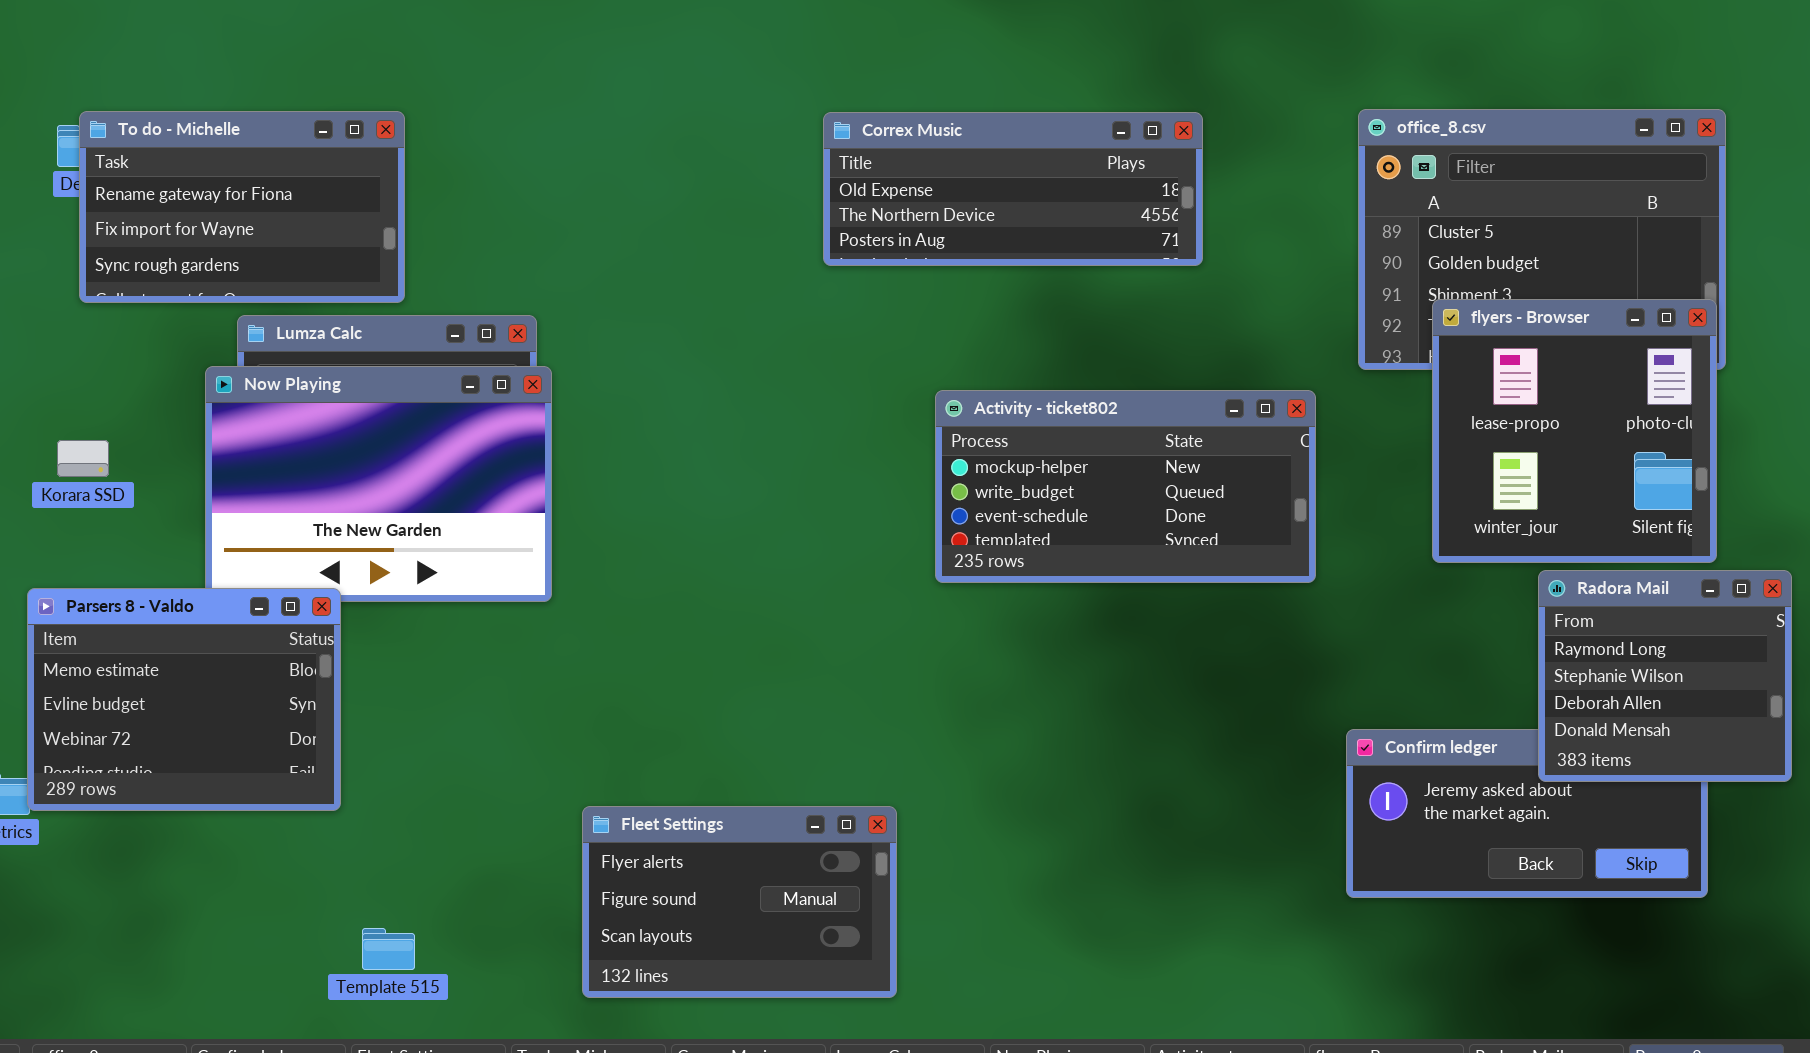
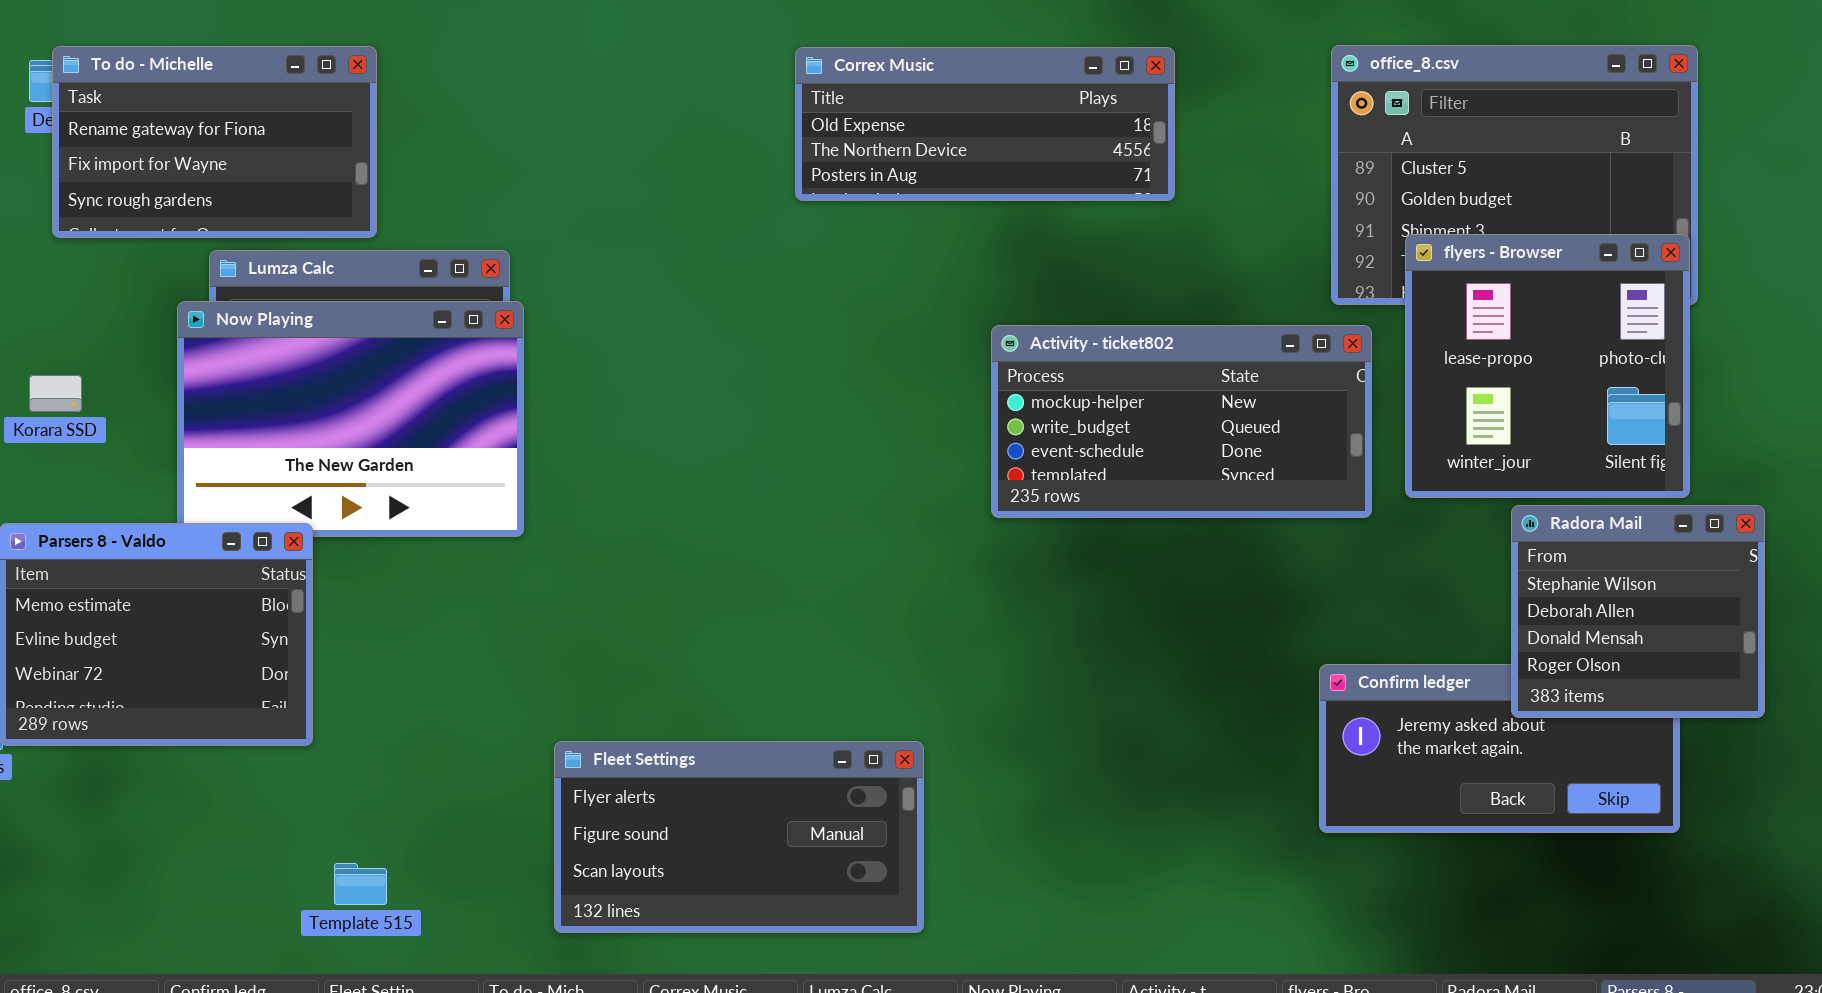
Activity - ticket802: [935,390,1316,583] -> [991,325,1372,518], moved
Radora Mail: [1538,570,1792,782] -> [1511,505,1765,718], scrolled down 1 row
Fleet Settings: [582,806,897,998] -> [554,741,924,933], resized

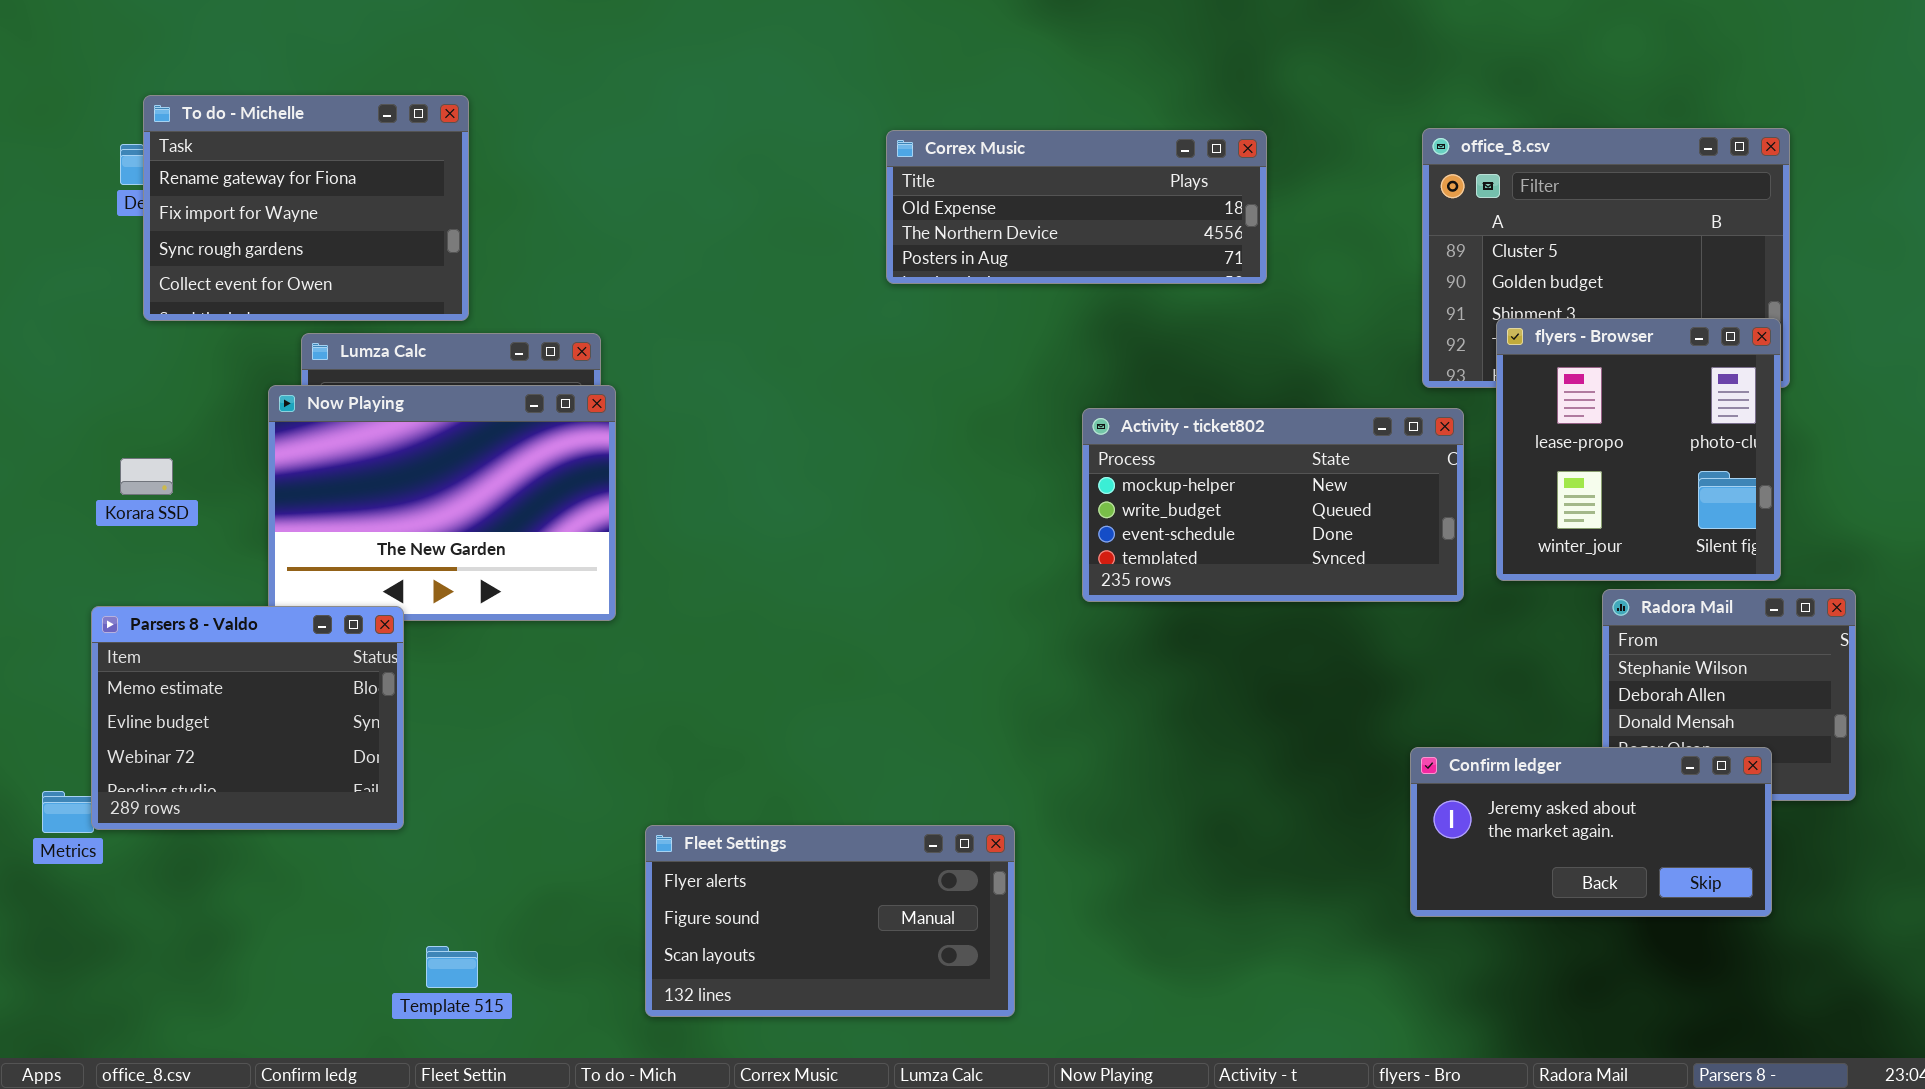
To do - Michelle: [52,46,377,238] -> [143,95,469,321], resized
Confirm ledger: [1319,664,1680,833] -> [1410,747,1772,917], raised

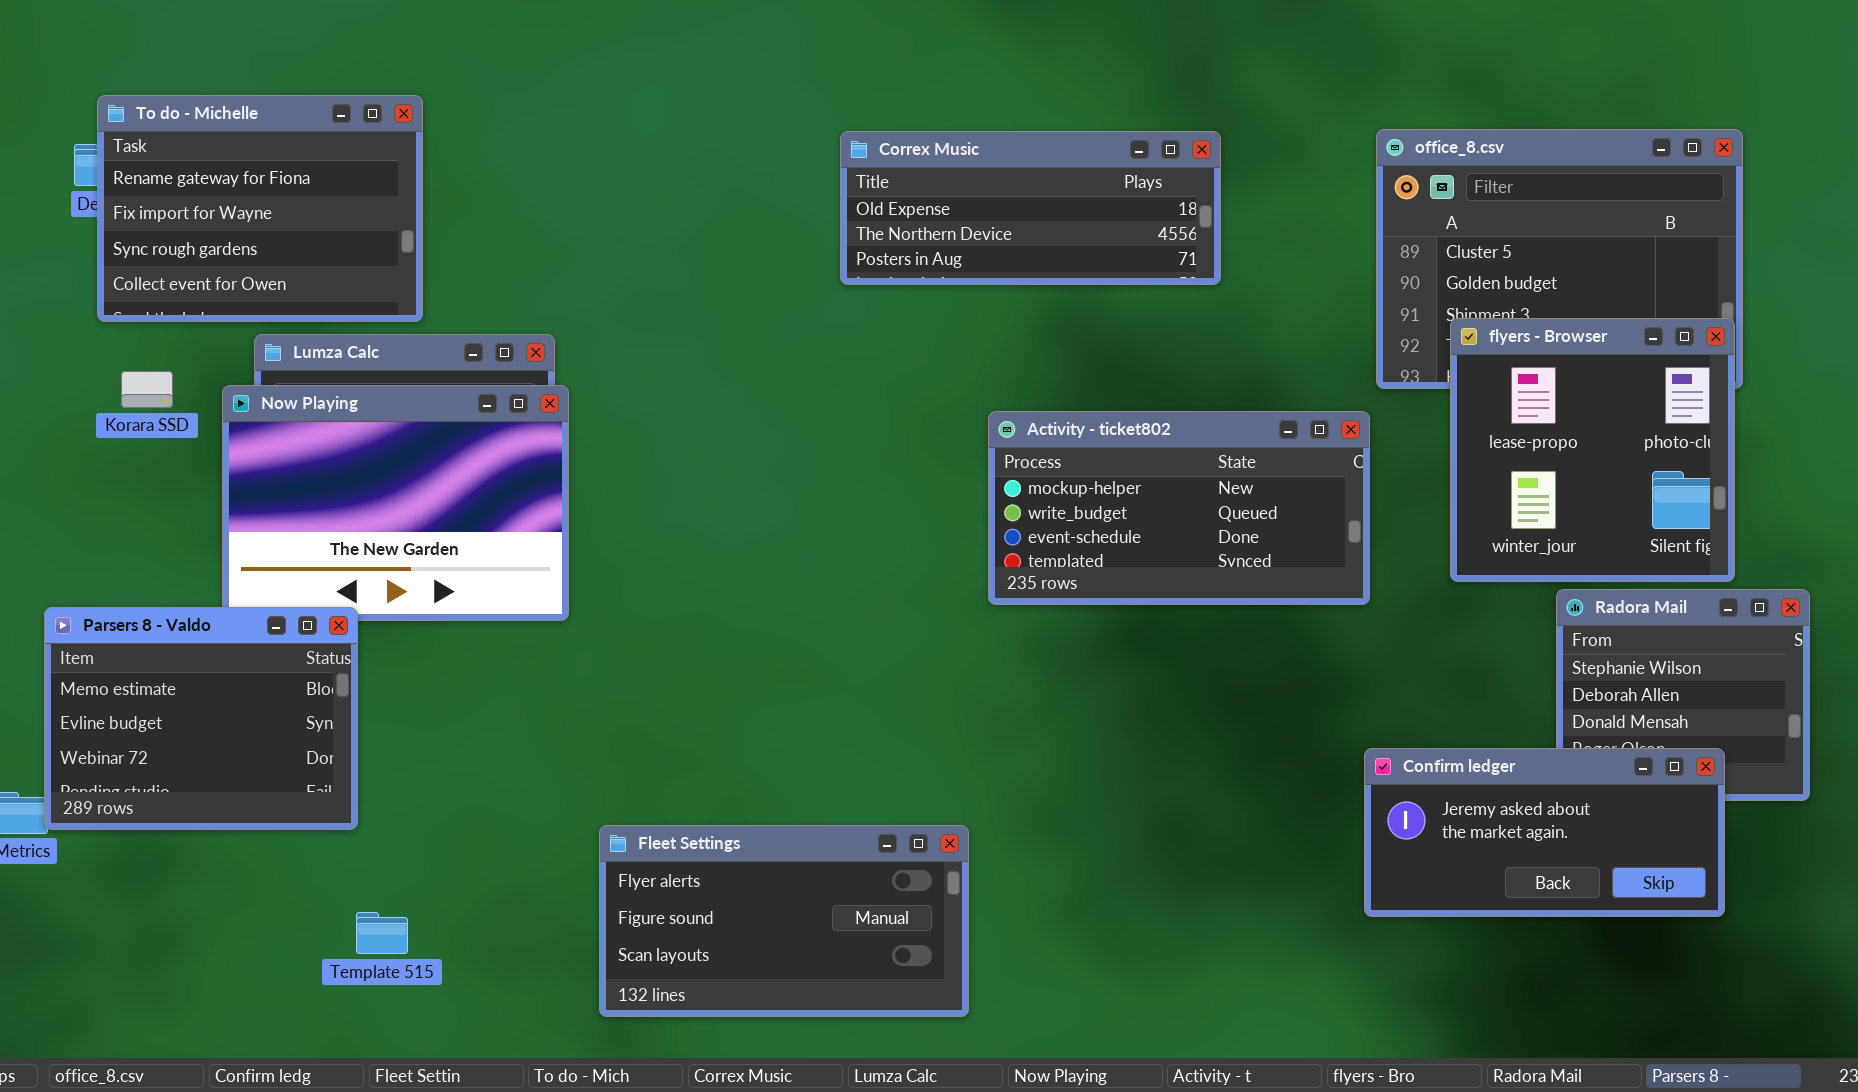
Activity - ticket802: [1082,408,1464,602] -> [988,411,1370,605], moved
Korara SSD: [120,458,173,495] -> [121,371,173,408], moved
Template 515: [426,946,478,988] -> [356,912,408,954], moved

